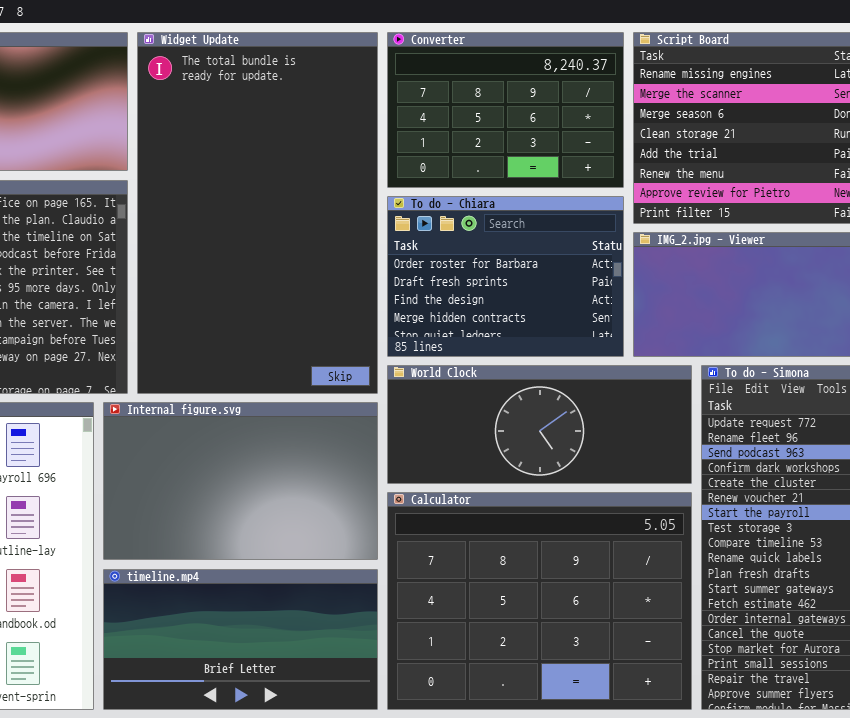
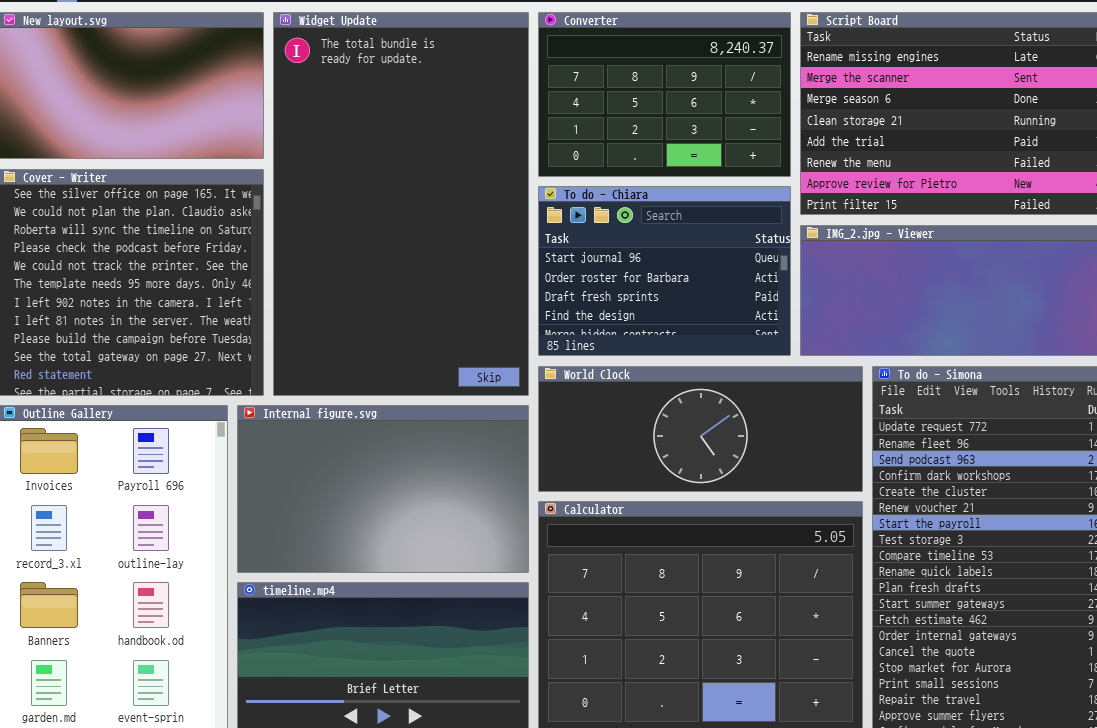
To do - Chiara: [387,196,624,357] -> [538,186,791,356], scrolled up 1 row

